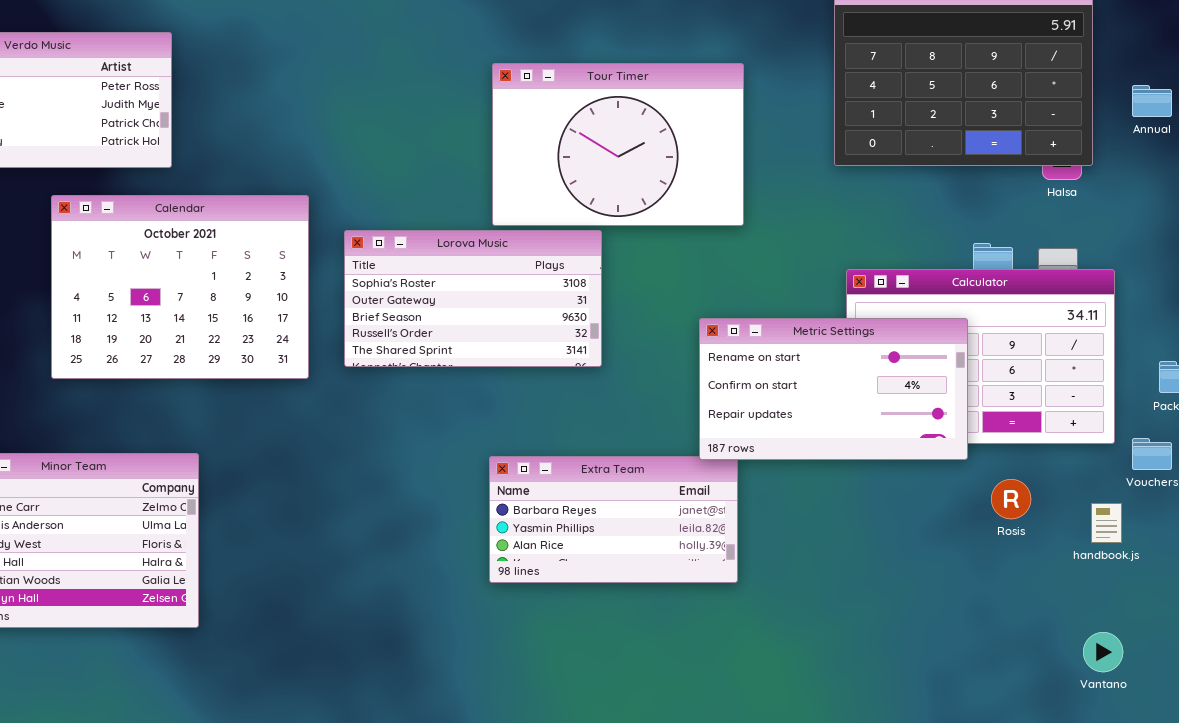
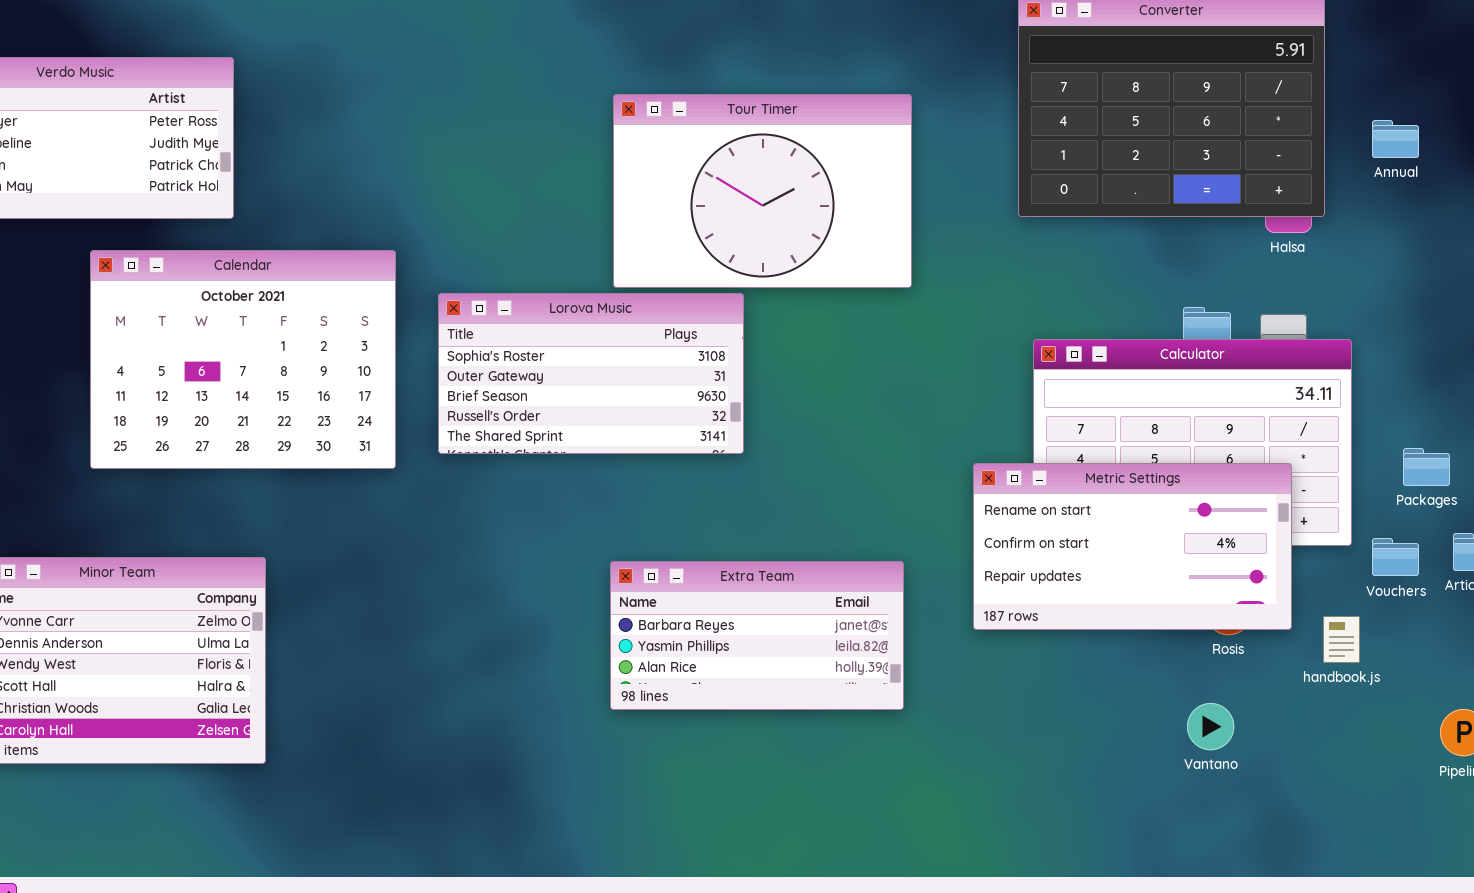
Metric Settings: [699,318,968,460] -> [973,463,1292,630], moved
Vantano: [1083,632,1123,672] -> [1187,703,1234,750], moved

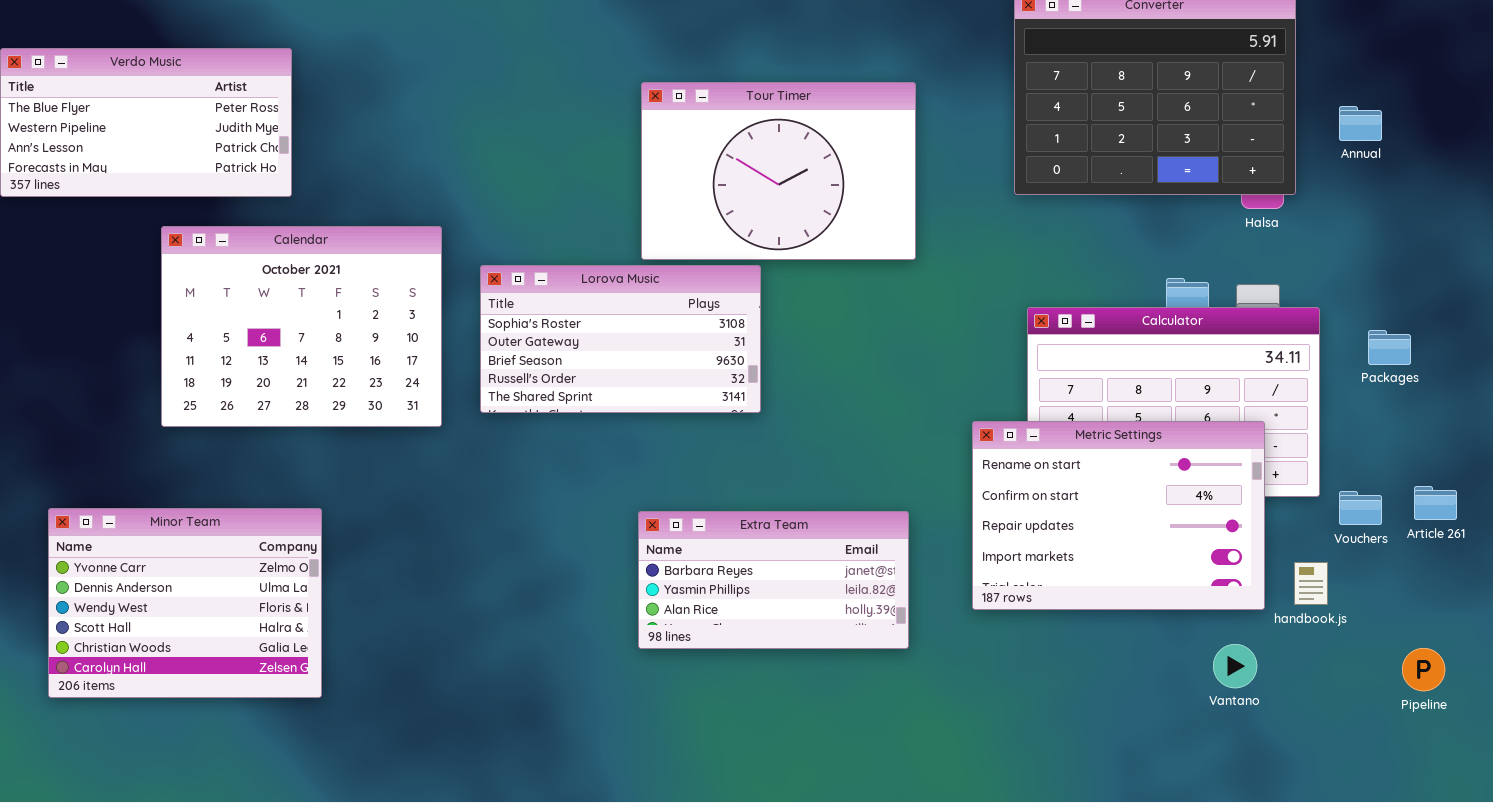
Packages: [1403,448,1450,486] -> [1368,330,1411,365], moved
Metric Settings: [973,463,1292,630] -> [972,421,1265,610], resized
Vantano: [1187,703,1234,750] -> [1213,644,1257,688], moved

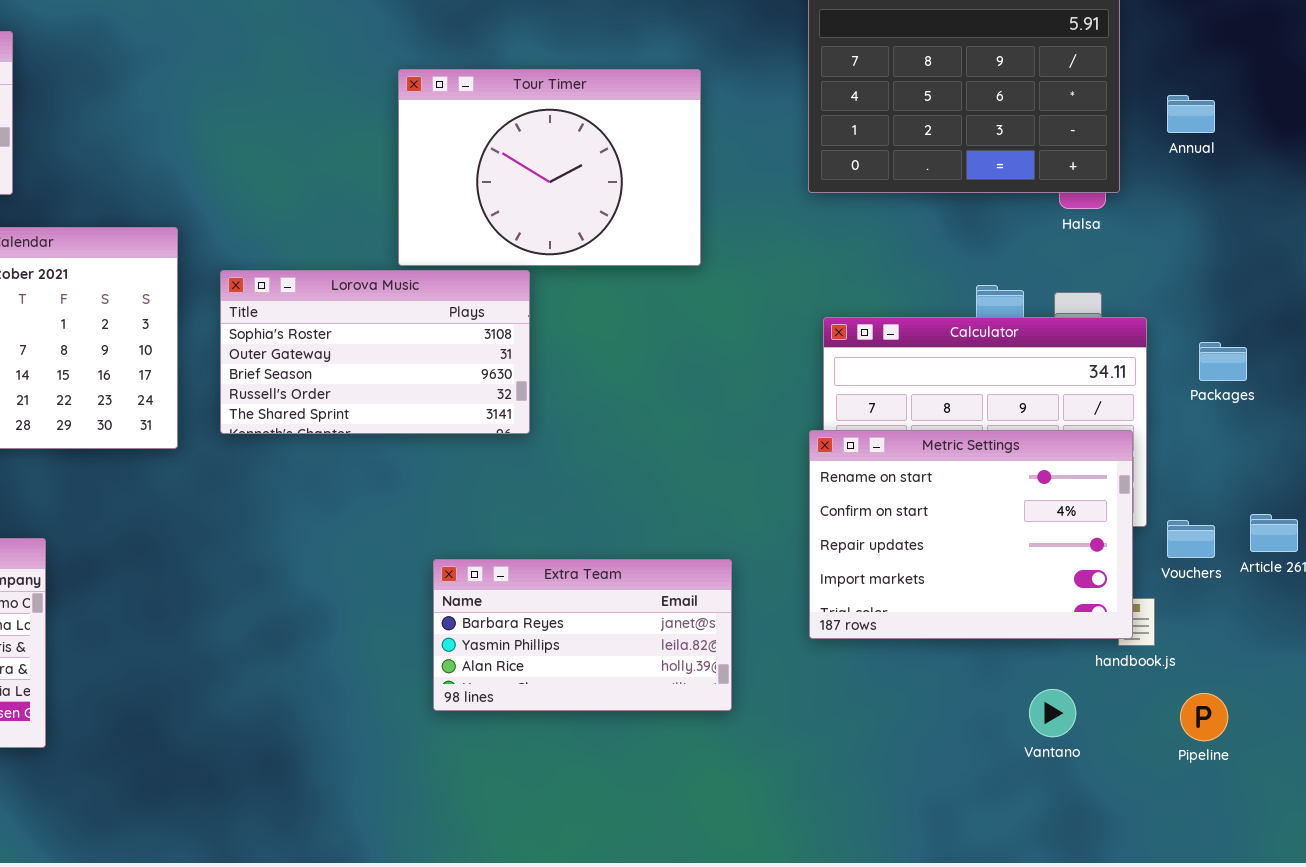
Metric Settings: [972,421,1265,610] -> [809,430,1133,639], moved
Extra Team: [638,511,909,649] -> [433,559,732,711], moved
Pipeline: [1402,648,1445,691] -> [1180,693,1228,741], moved

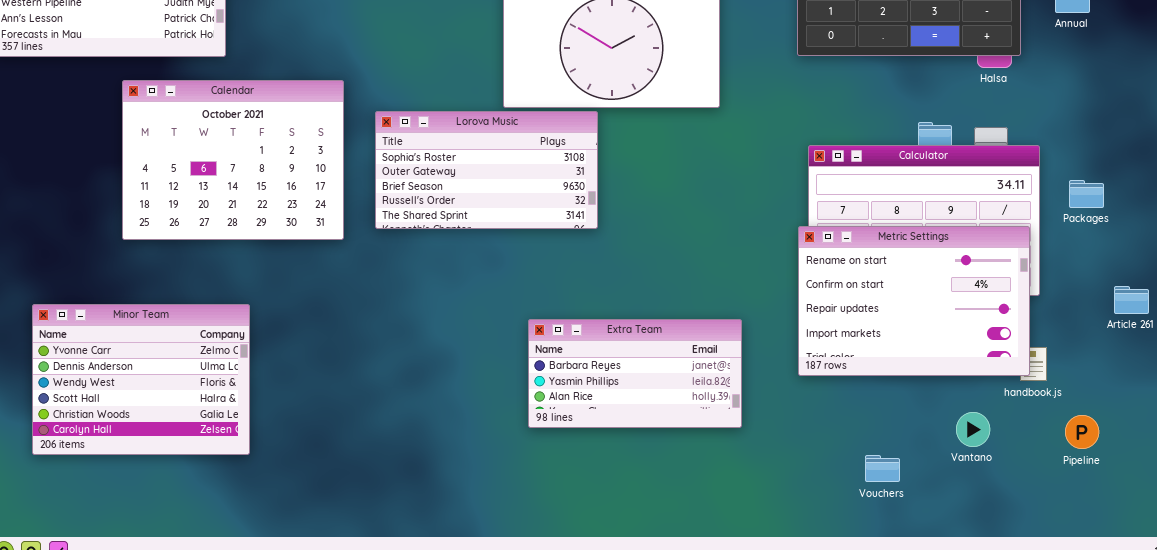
Packages: [1199,342,1247,381] -> [1069,180,1104,208], moved
Vouchers: [1167,520,1215,558] -> [865,455,900,482], moved

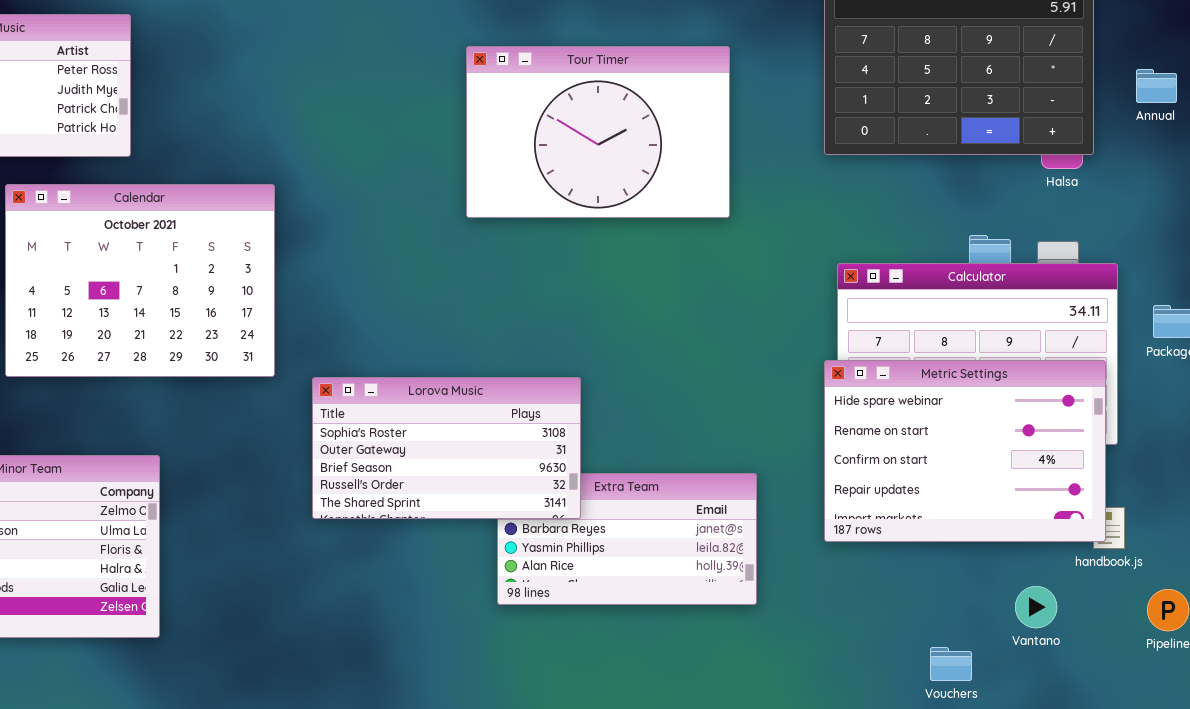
Lorova Music: [375,111,598,229] -> [312,377,581,519], moved
Metric Settings: [798,226,1030,376] -> [824,360,1106,542], scrolled up 1 row
Vouchers: [865,455,900,482] -> [930,647,972,681], moved

